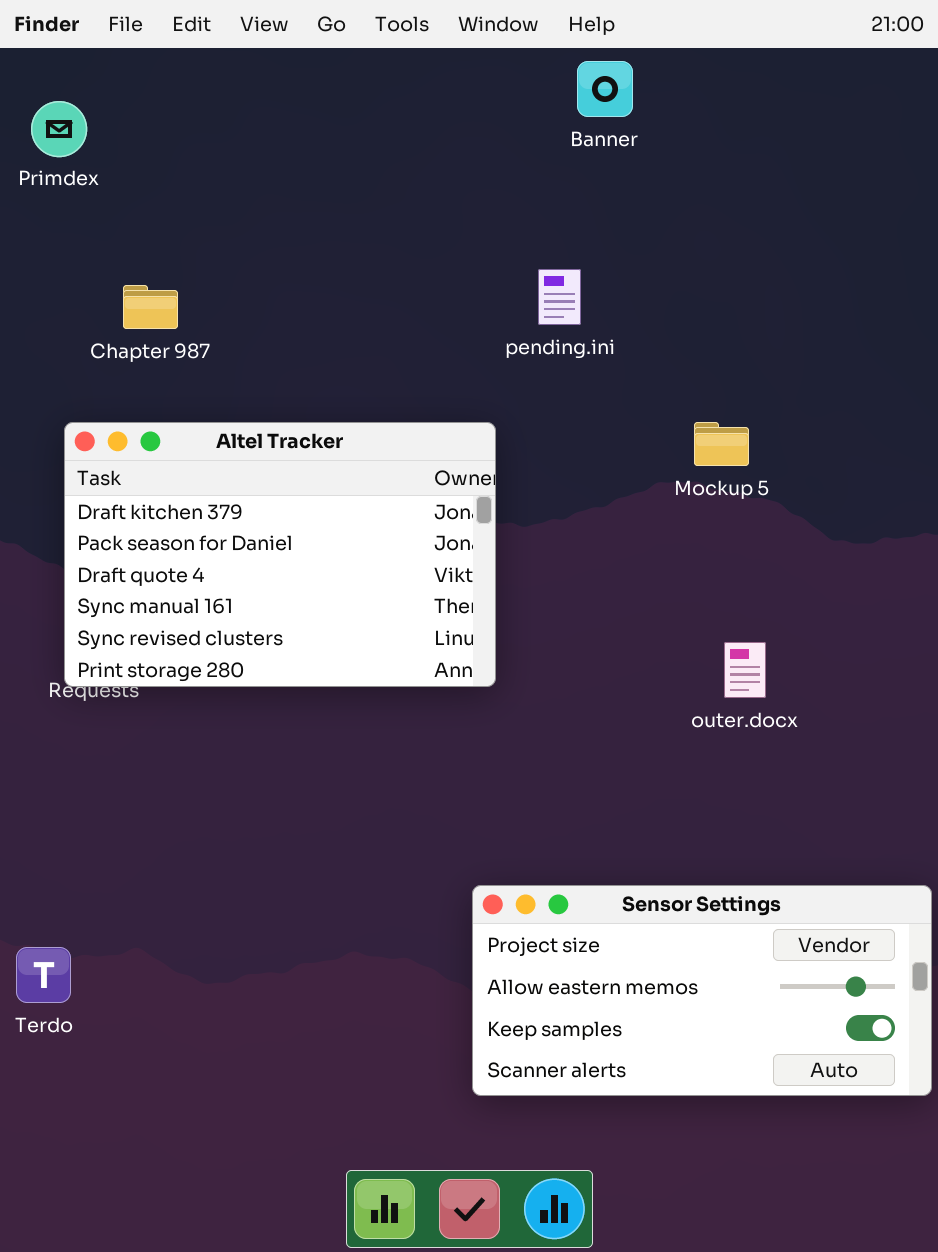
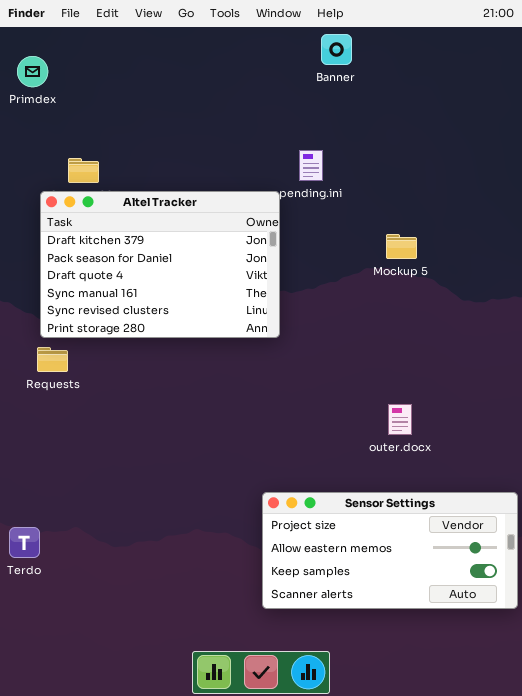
Altel Tracker: [64,422,496,687] -> [40,191,280,338], moved
outer.docx: [724,642,766,698] -> [388,404,412,435], moved

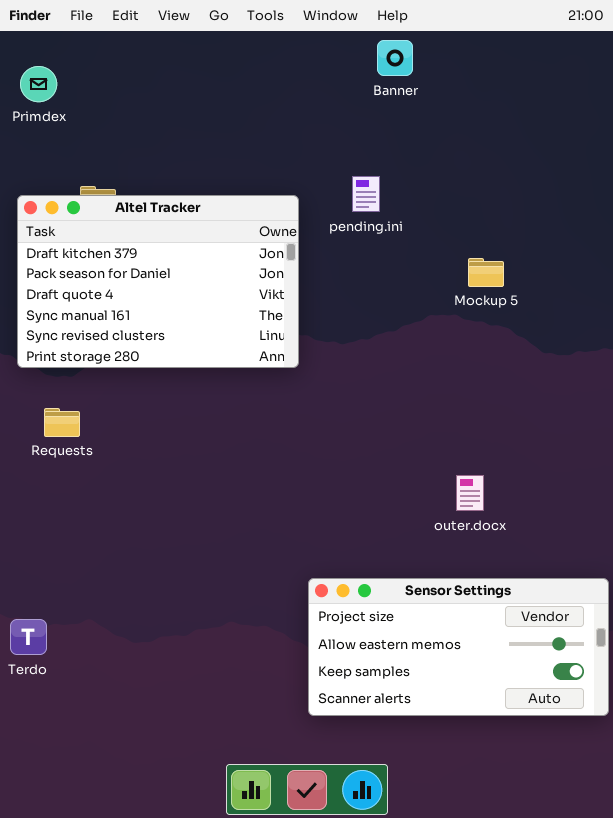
Altel Tracker: [40,191,280,338] -> [17,195,299,368], moved
Mockup 5: [386,234,417,259] -> [468,258,504,287], moved

